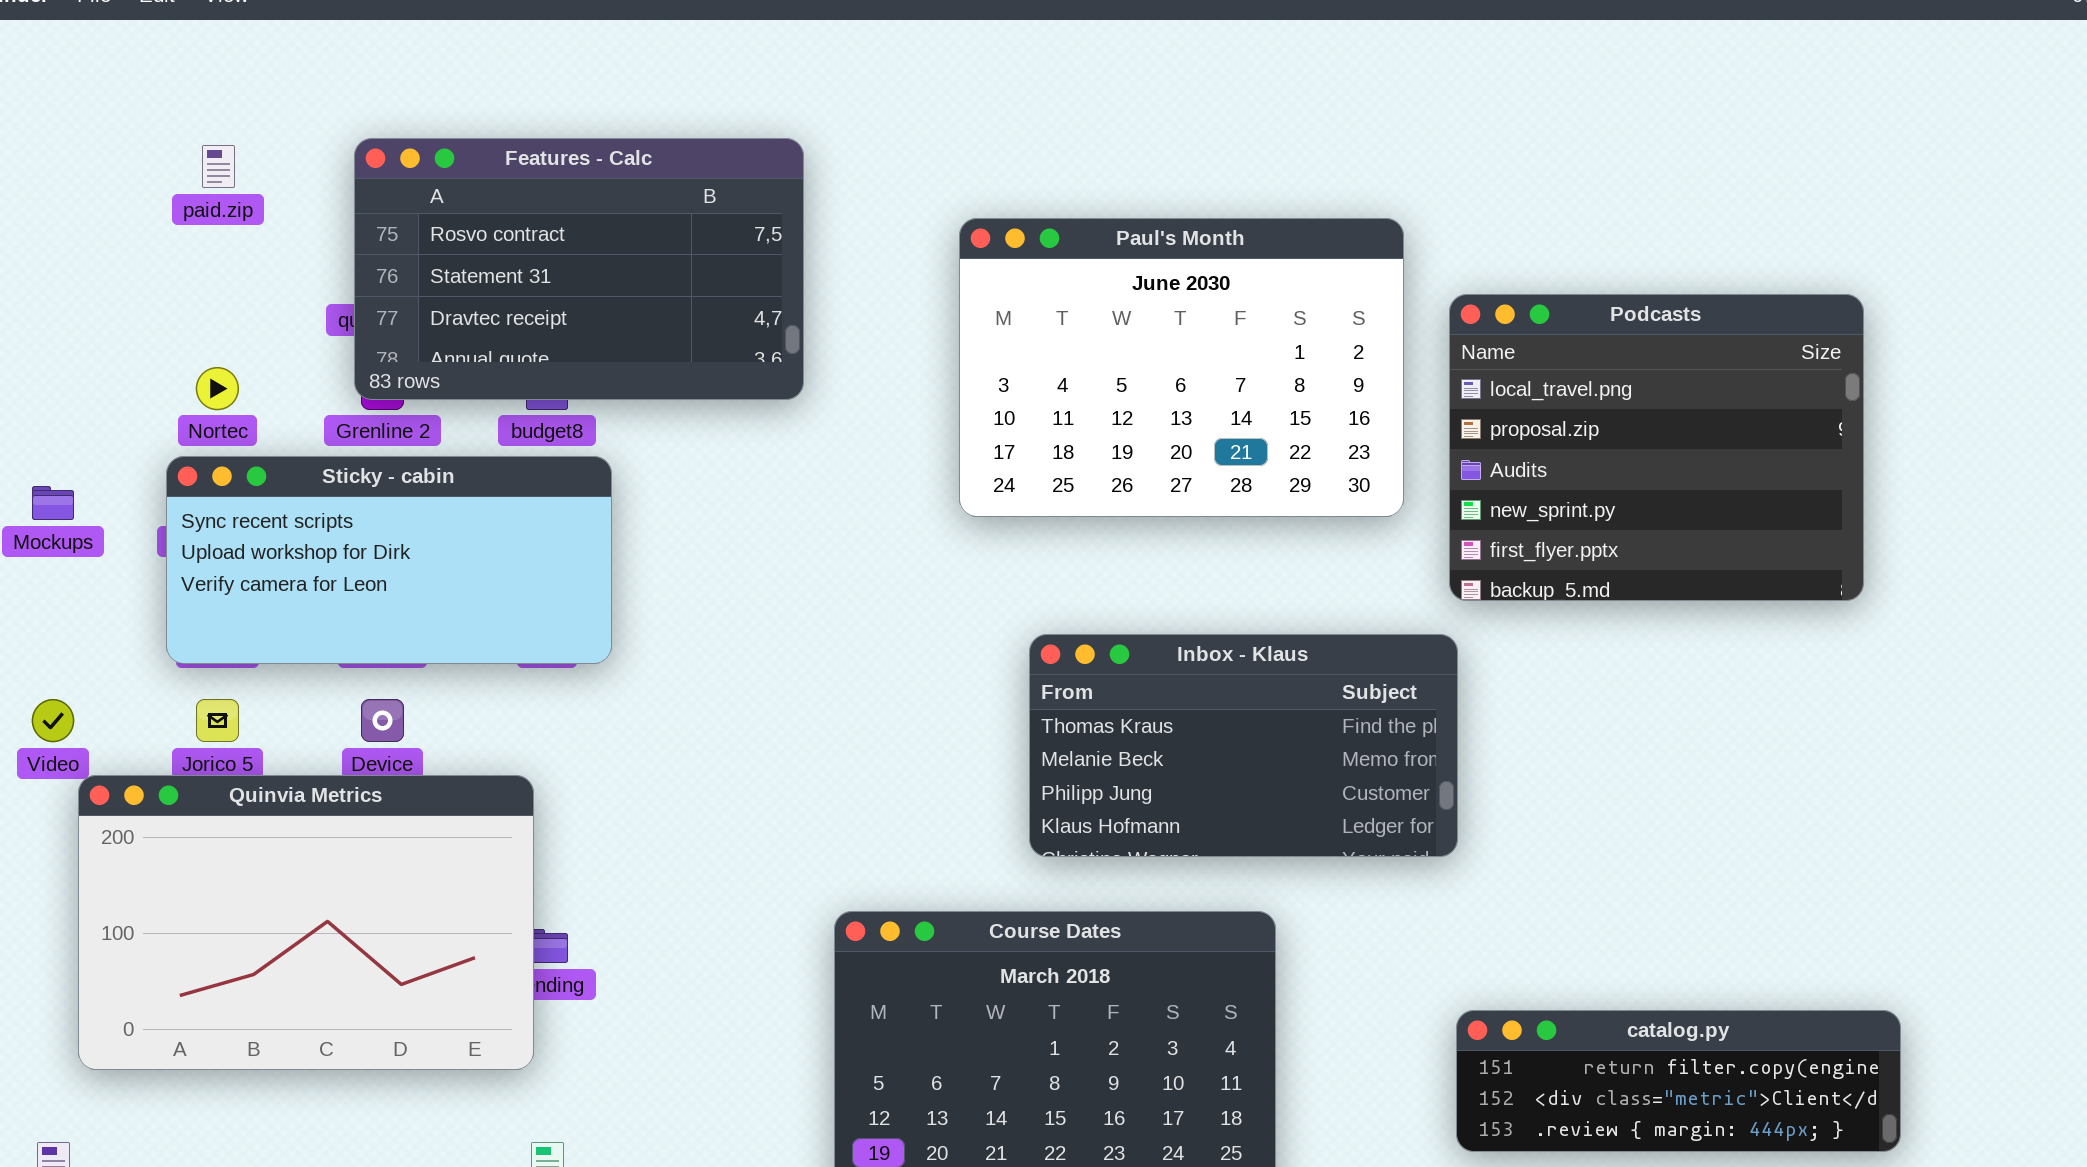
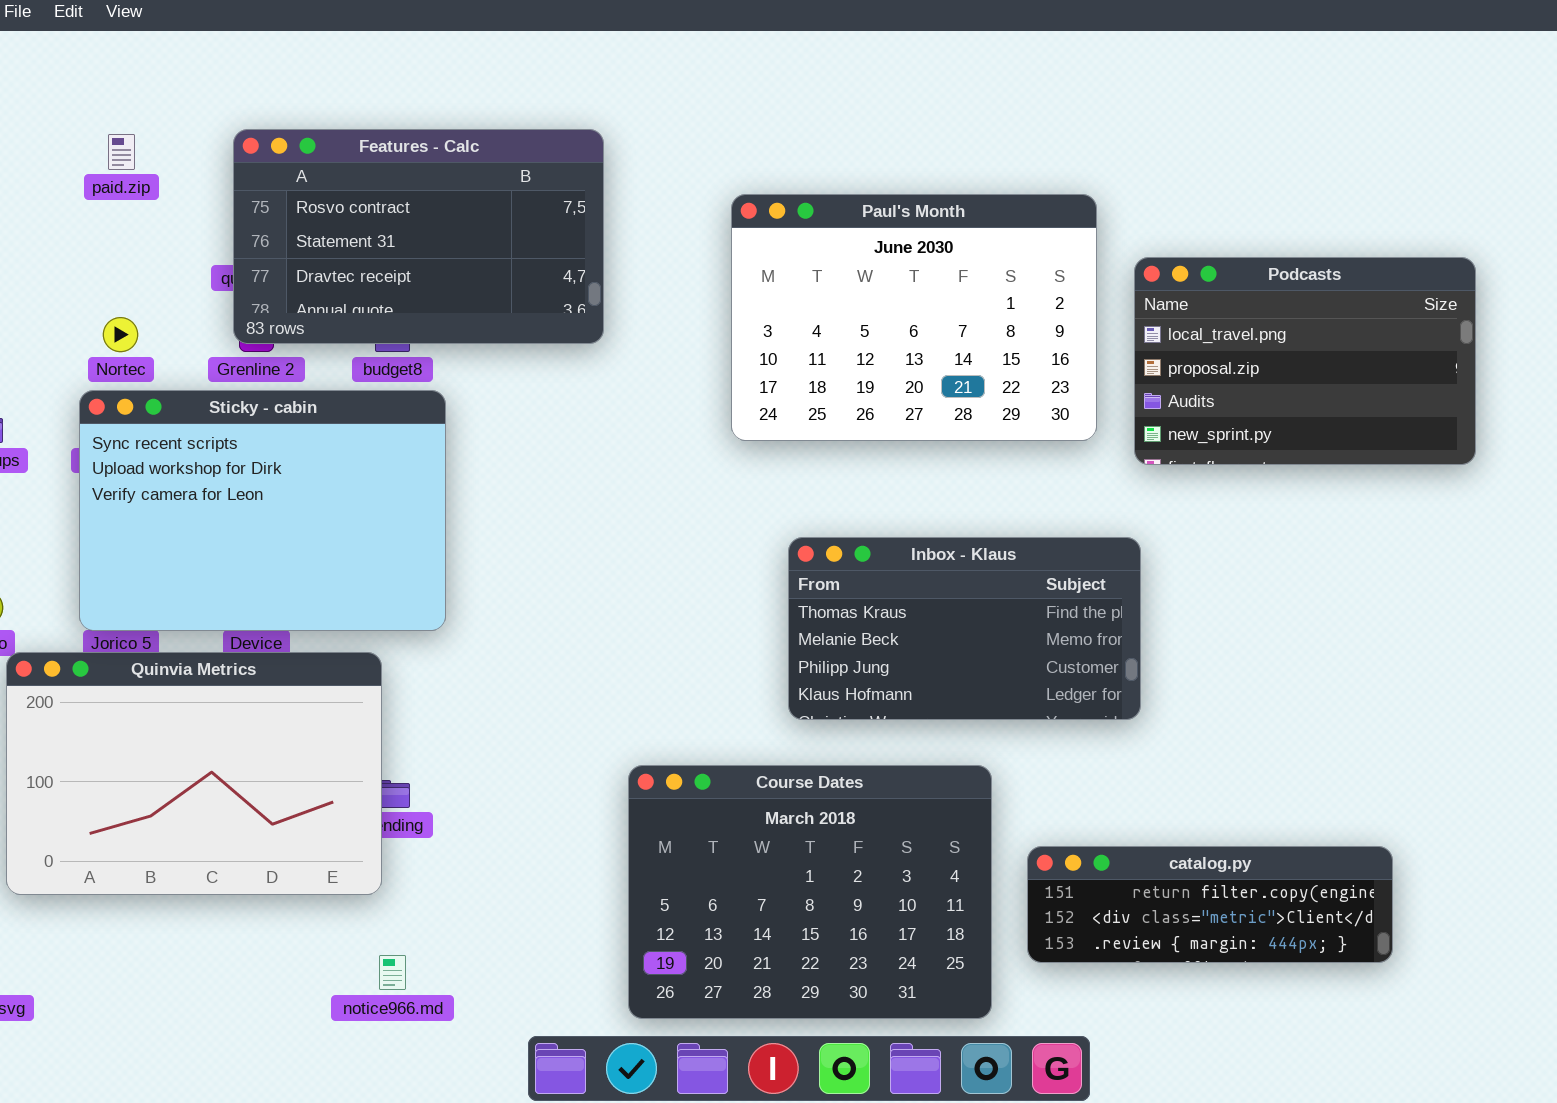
Podcasts: [1449,294,1864,601] -> [1134,257,1476,465], resized
Sticky - cabin: [166,456,612,664] -> [79,390,446,631], resized
catalog.py: [1456,1010,1901,1152] -> [1027,846,1393,963], moved

